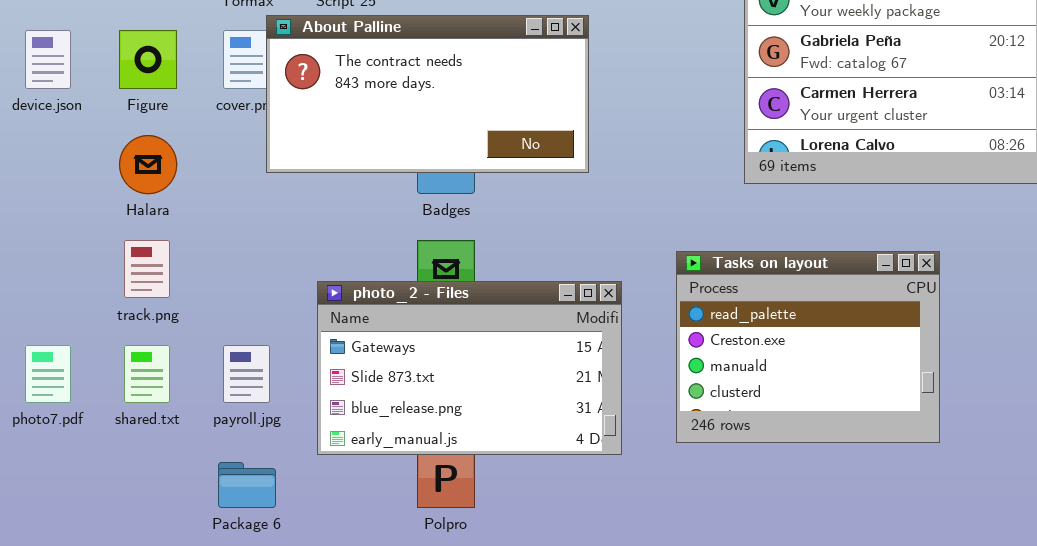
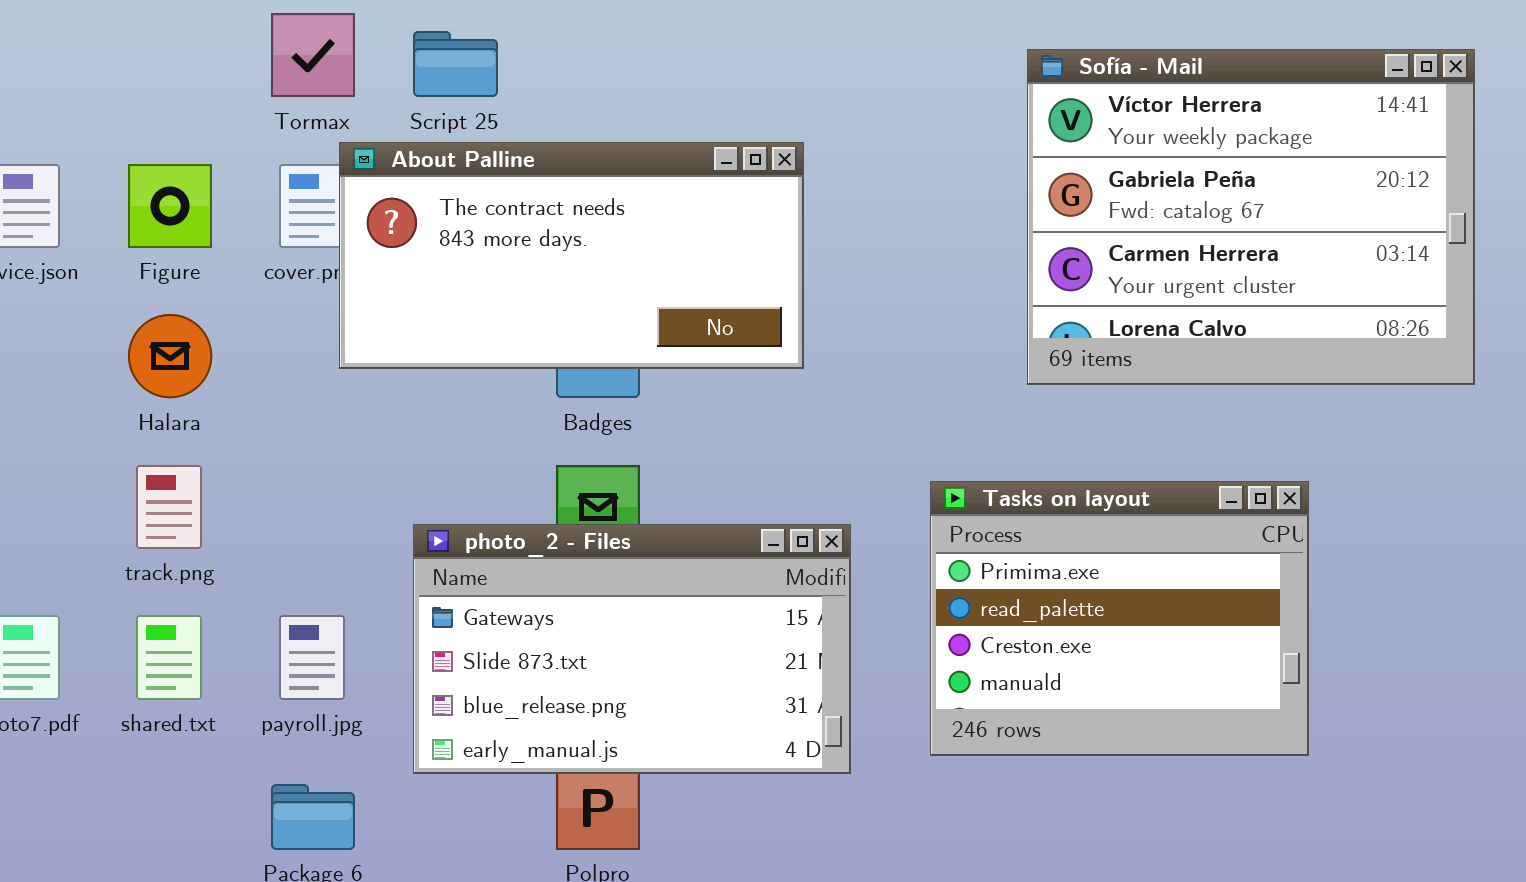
Tasks on layout: [676,251,940,443] -> [930,481,1309,756], scrolled up 1 row

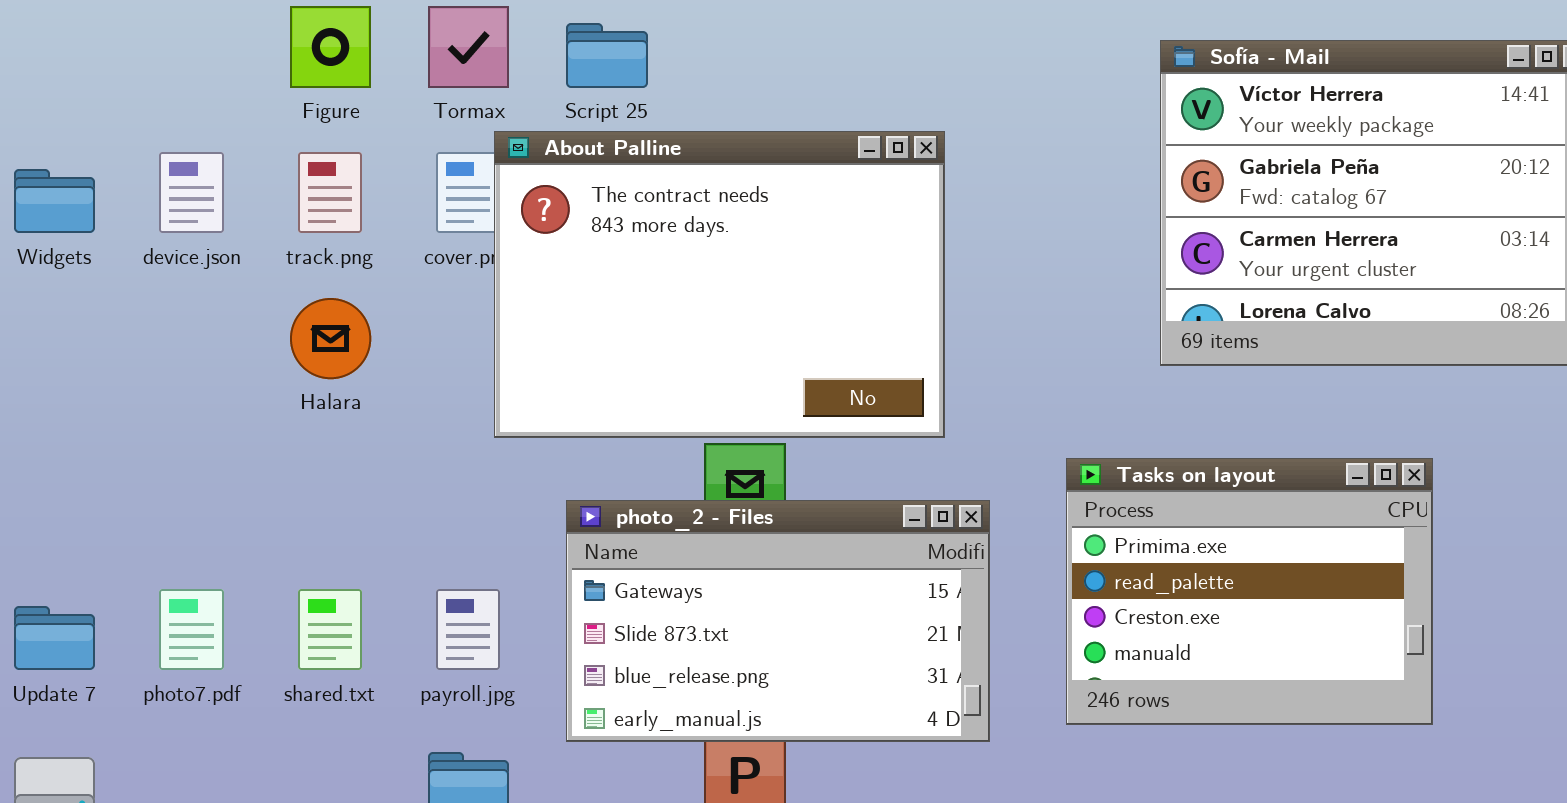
About Palline: [339,142,804,369] -> [494,131,945,438], resized
Figure: [128,164,212,248] -> [290,6,371,88], moved
track.png: [136,465,202,549] -> [298,152,362,233], moved

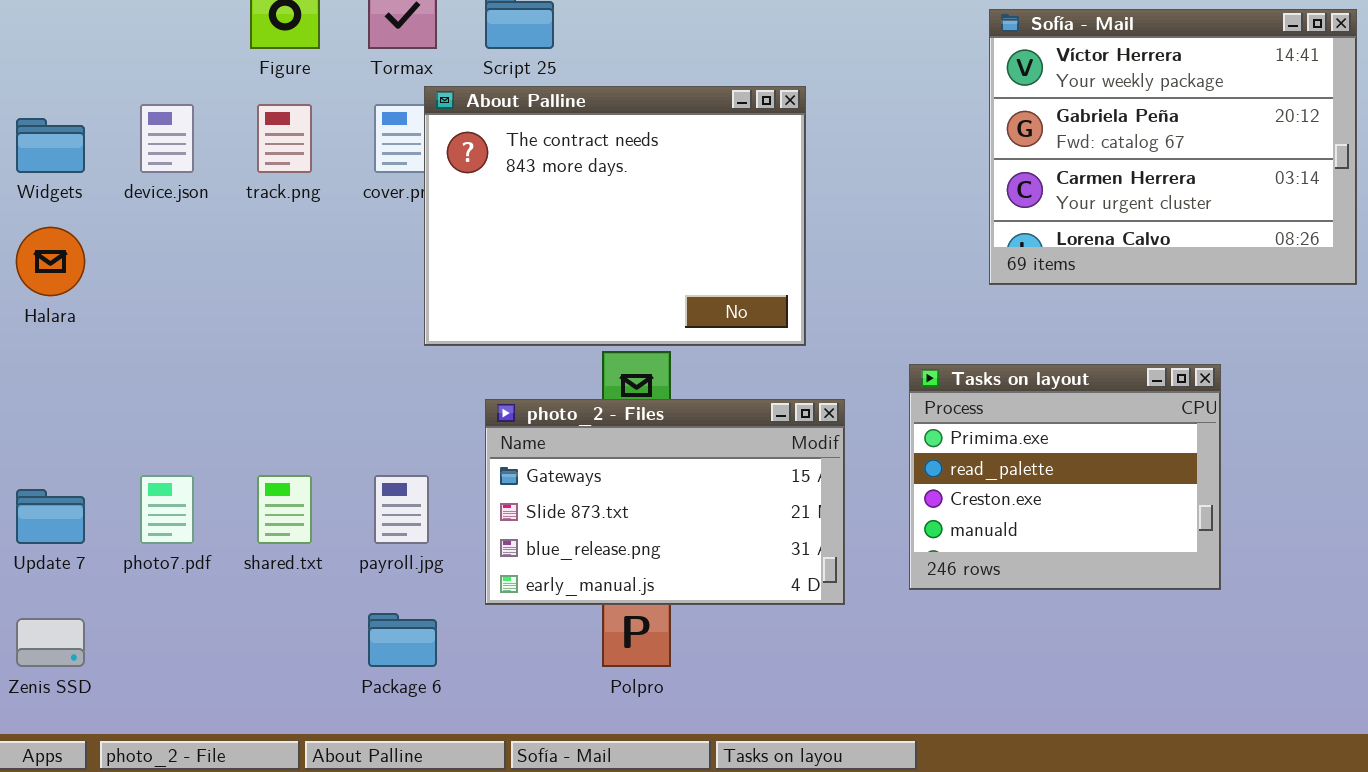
Halara: [290,298,371,379] -> [16,227,85,296], moved

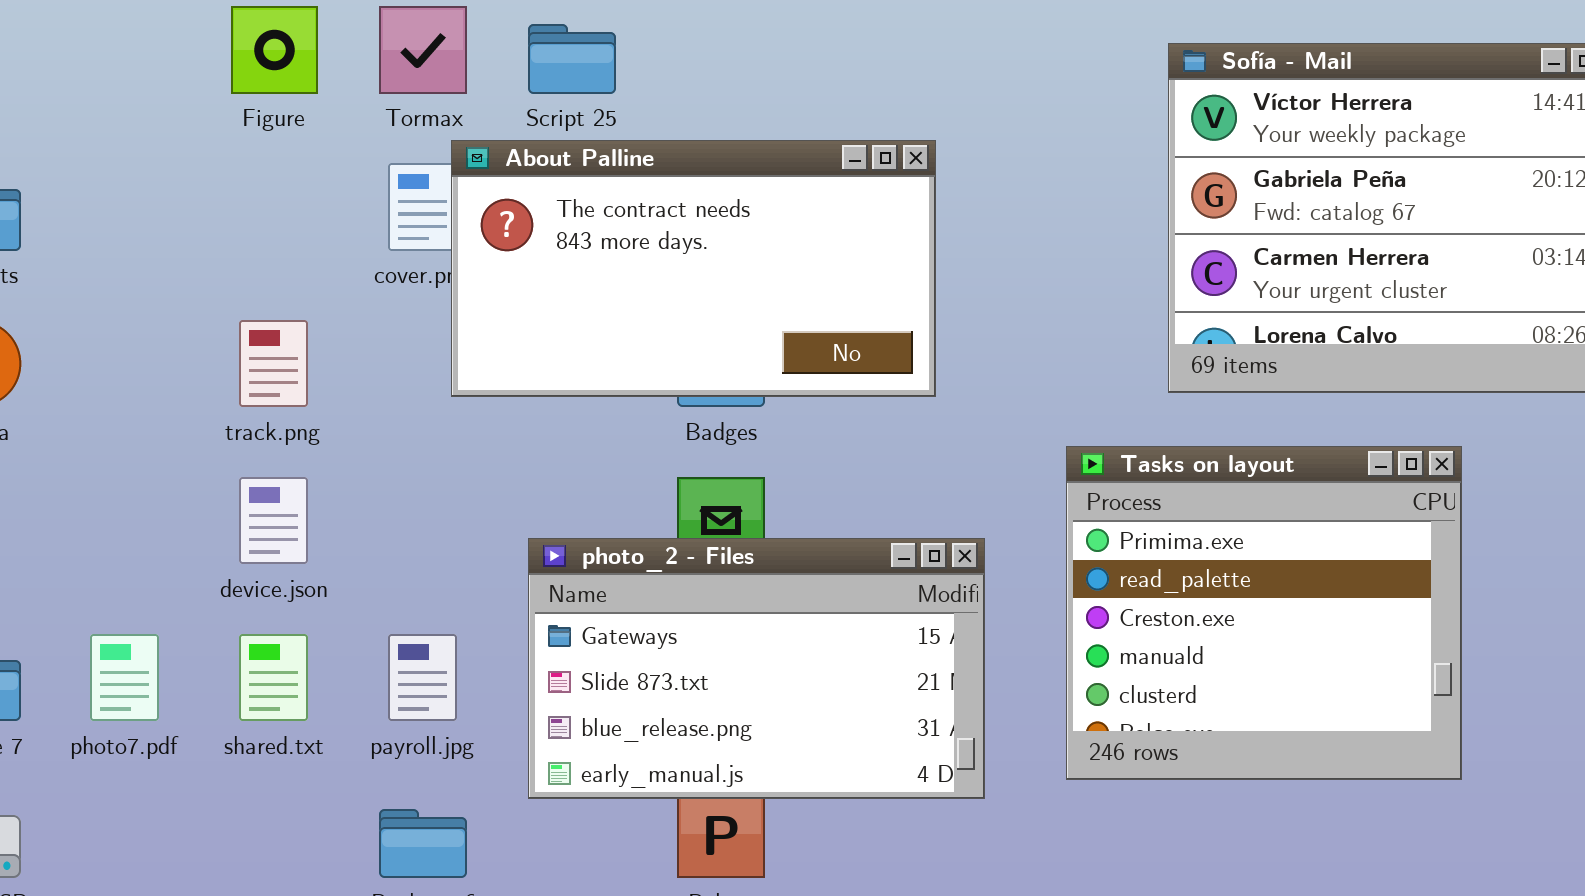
About Palline: [424,86,806,346] -> [451,140,936,397], resized
device.json: [140,104,194,173] -> [239,477,308,564], moved
track.png: [257,104,312,173] -> [239,320,308,407], moved
Tasks on layout: [909,364,1221,590] -> [1066,446,1462,780], resized

